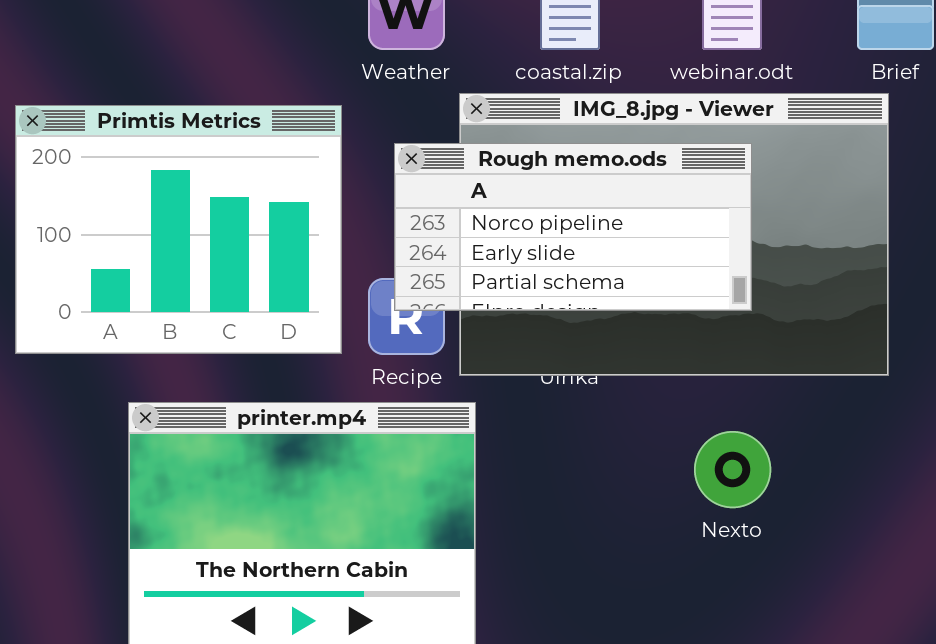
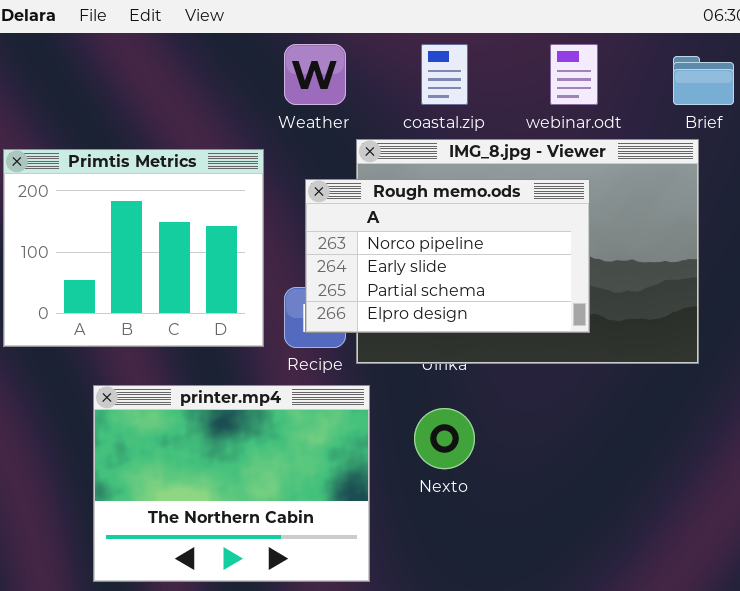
Rough memo.ods: [394,143,752,311] -> [305,179,590,333], resized
Nexto: [694,431,771,508] -> [414,408,475,469], moved

